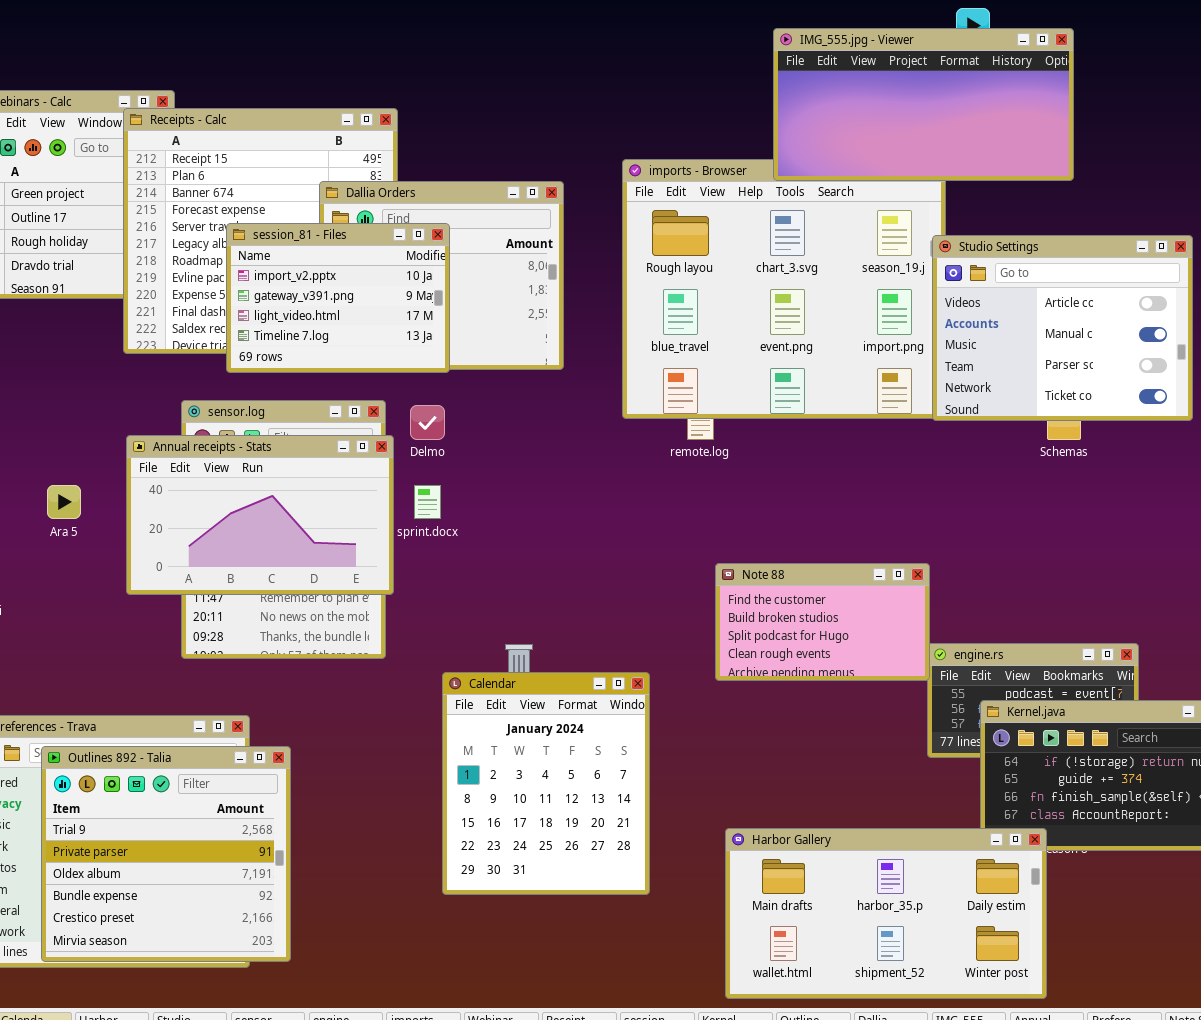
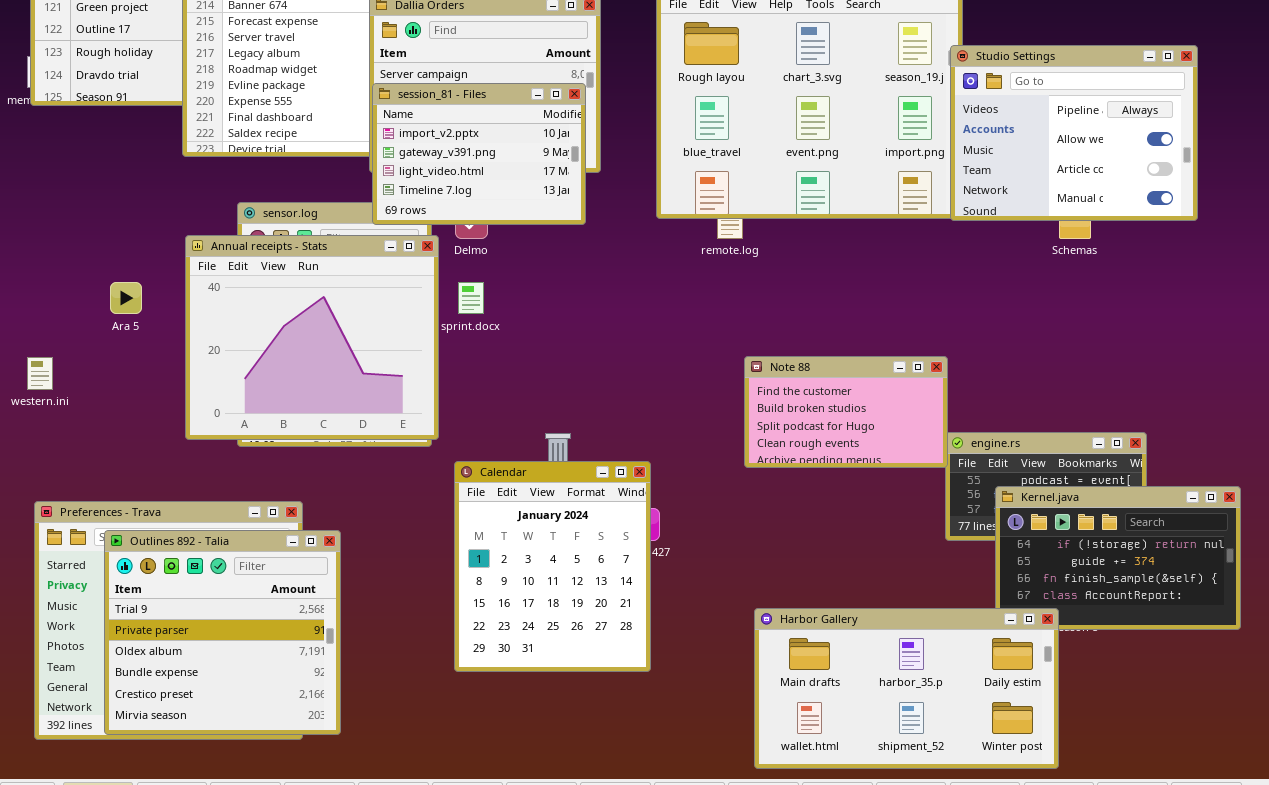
session_81 - Files: [226,223,450,373] -> [372,83,586,225], moved
Studio Settings: [932,235,1193,421] -> [950,45,1198,221], scrolled up 2 rows
Annual receipts - Stats: [126,435,394,595] -> [185,235,439,440], resized
Calendar: [442,672,650,895] -> [454,461,651,672], moved

